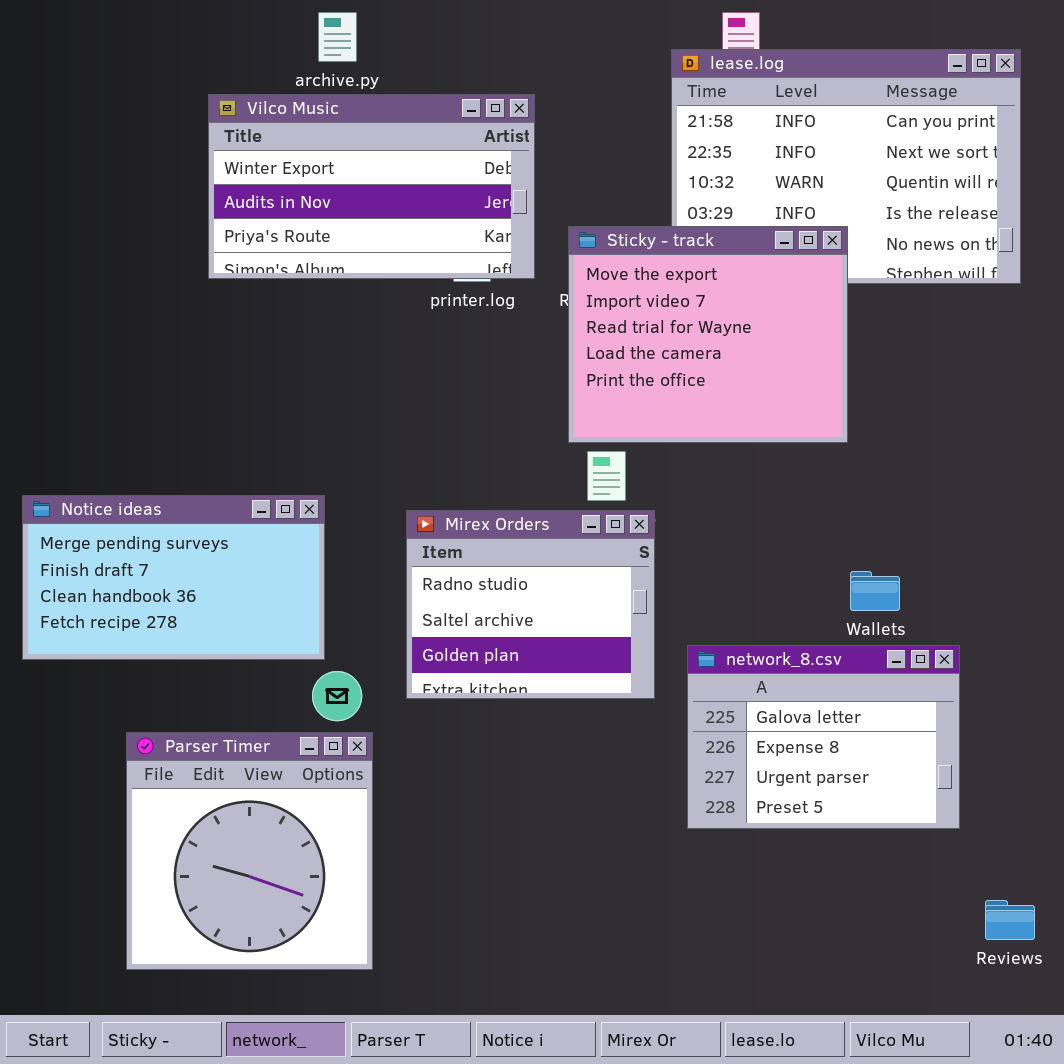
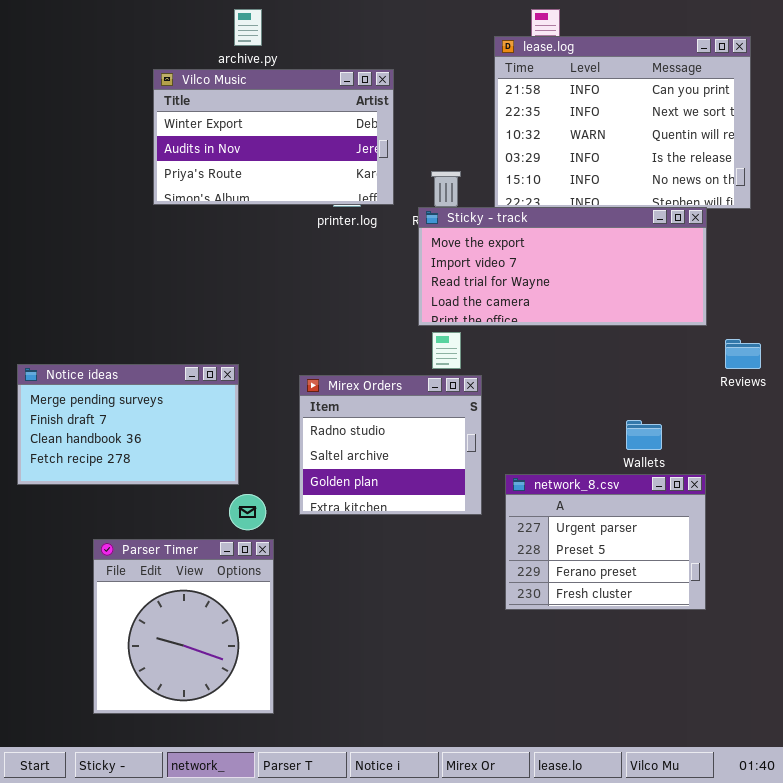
Sticky - track: [568,226,848,443] -> [418,207,707,326], resized
network_8.csv: [687,645,960,829] -> [505,474,706,610], scrolled down 2 rows
Reviews: [985,900,1035,940] -> [725,339,761,369], moved

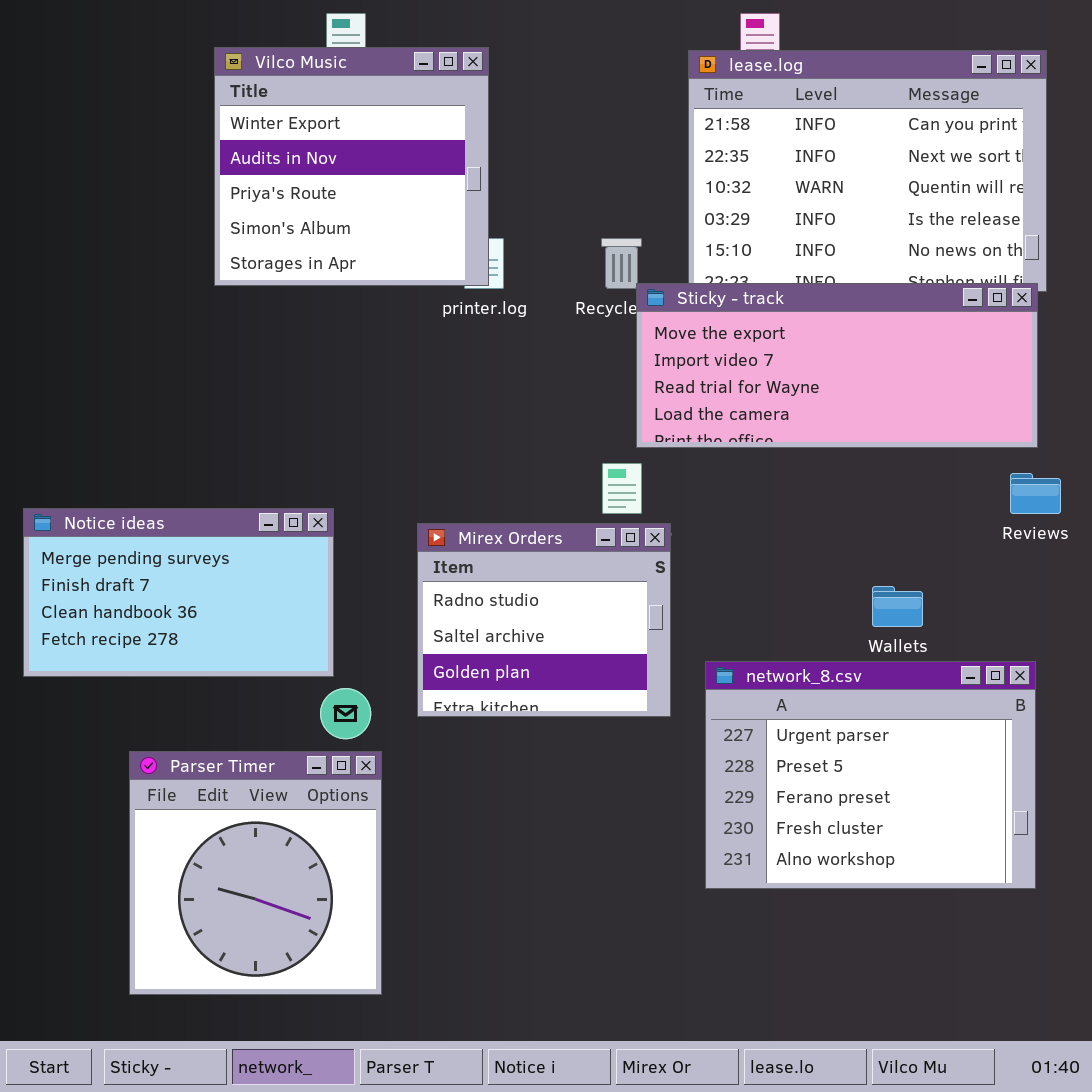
Vilco Music: [153,69,394,205] -> [214,47,489,286], resized
Sticky - track: [418,207,707,326] -> [636,283,1038,448], moved
network_8.csv: [505,474,706,610] -> [705,661,1036,889], resized

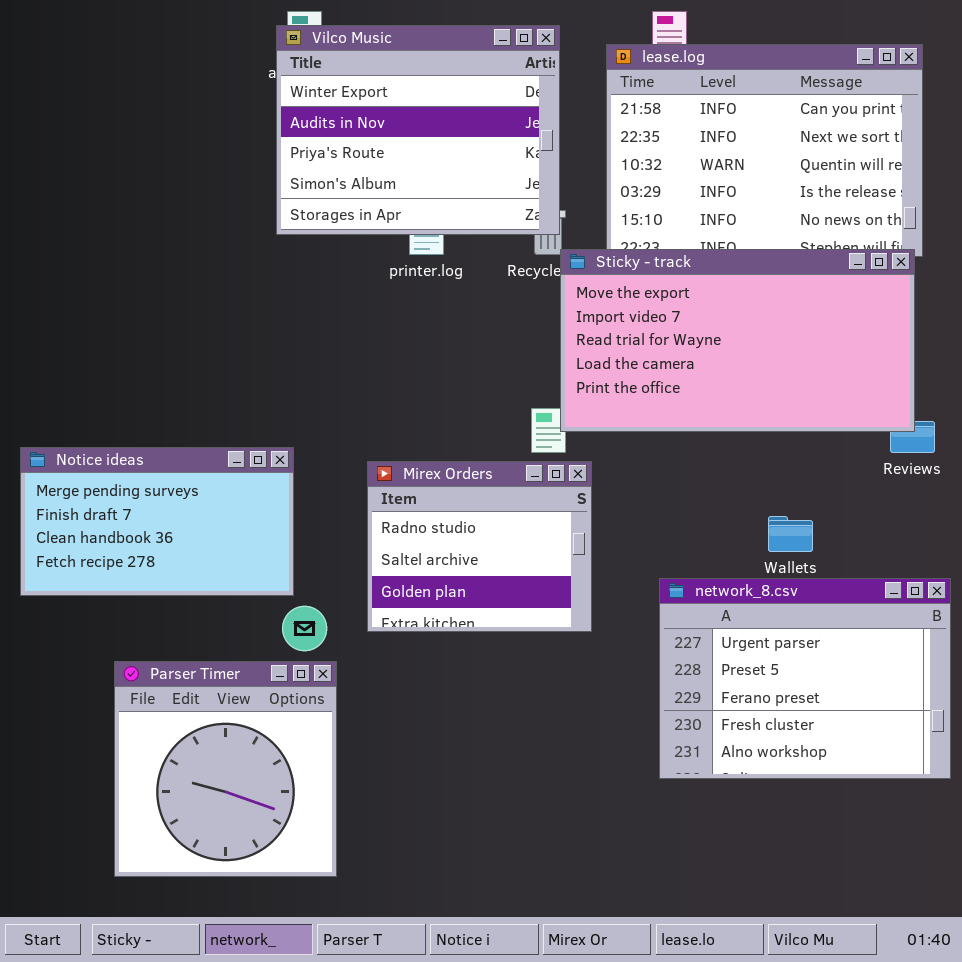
Vilco Music: [214,47,489,286] -> [276,25,560,235], moved, resized
Sticky - track: [636,283,1038,448] -> [560,249,915,432], resized
network_8.csv: [705,661,1036,889] -> [659,578,951,779], moved

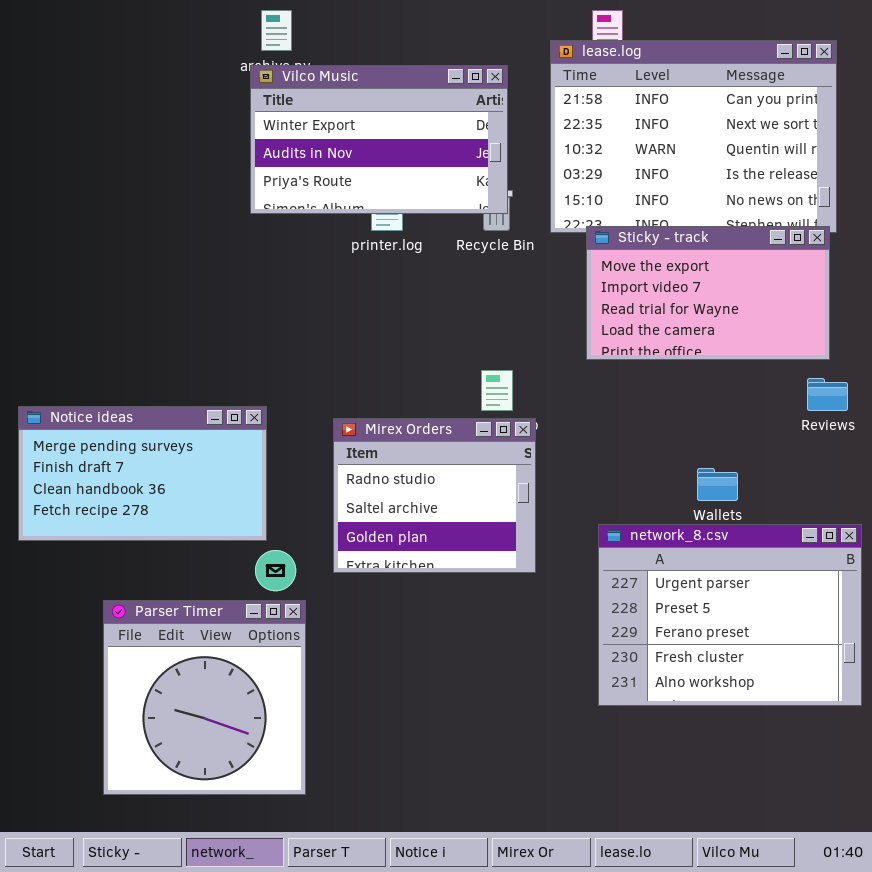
Vilco Music: [276,25,560,235] -> [250,65,508,214], resized
Sticky - track: [560,249,915,432] -> [586,226,830,360], resized

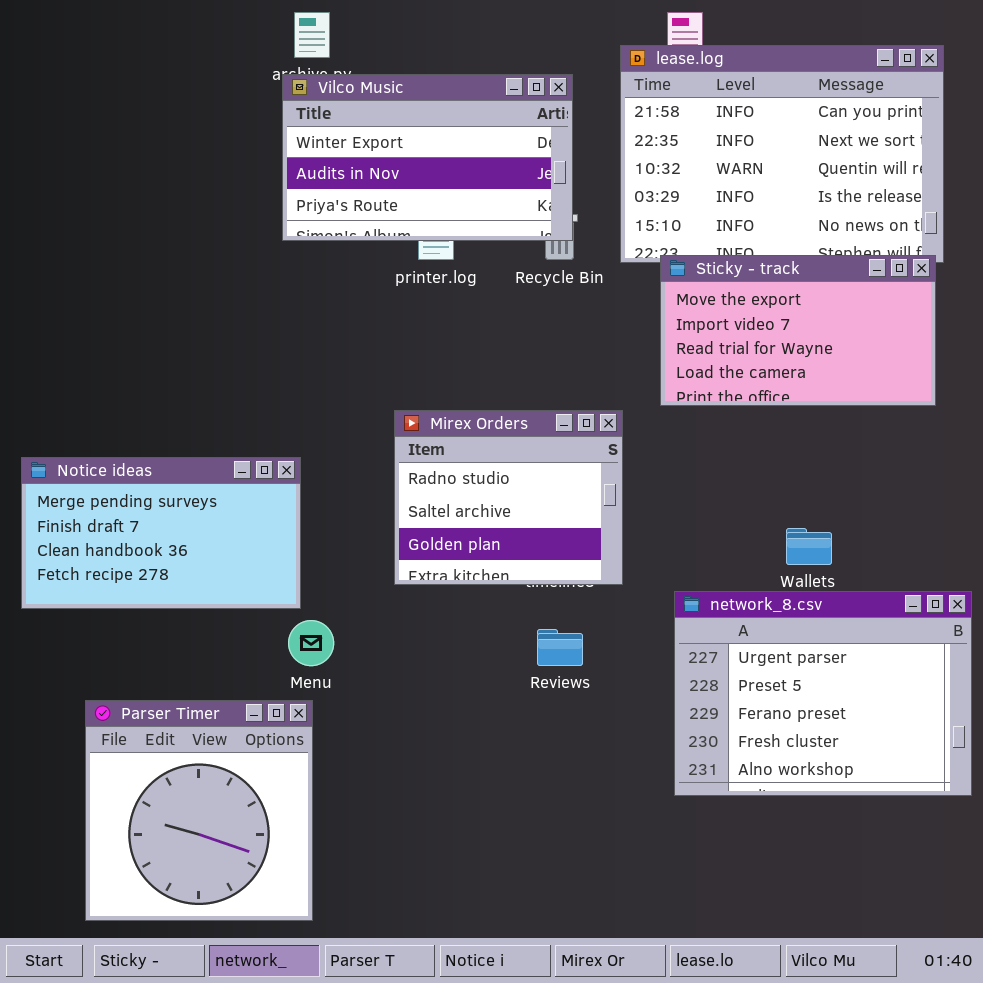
Reviews: [807,378,848,411] -> [537,629,583,666], moved
Mirex Orders: [333,418,536,573] -> [394,410,623,585], moved
Parser Timer: [103,600,306,795] -> [85,700,313,921], moved

